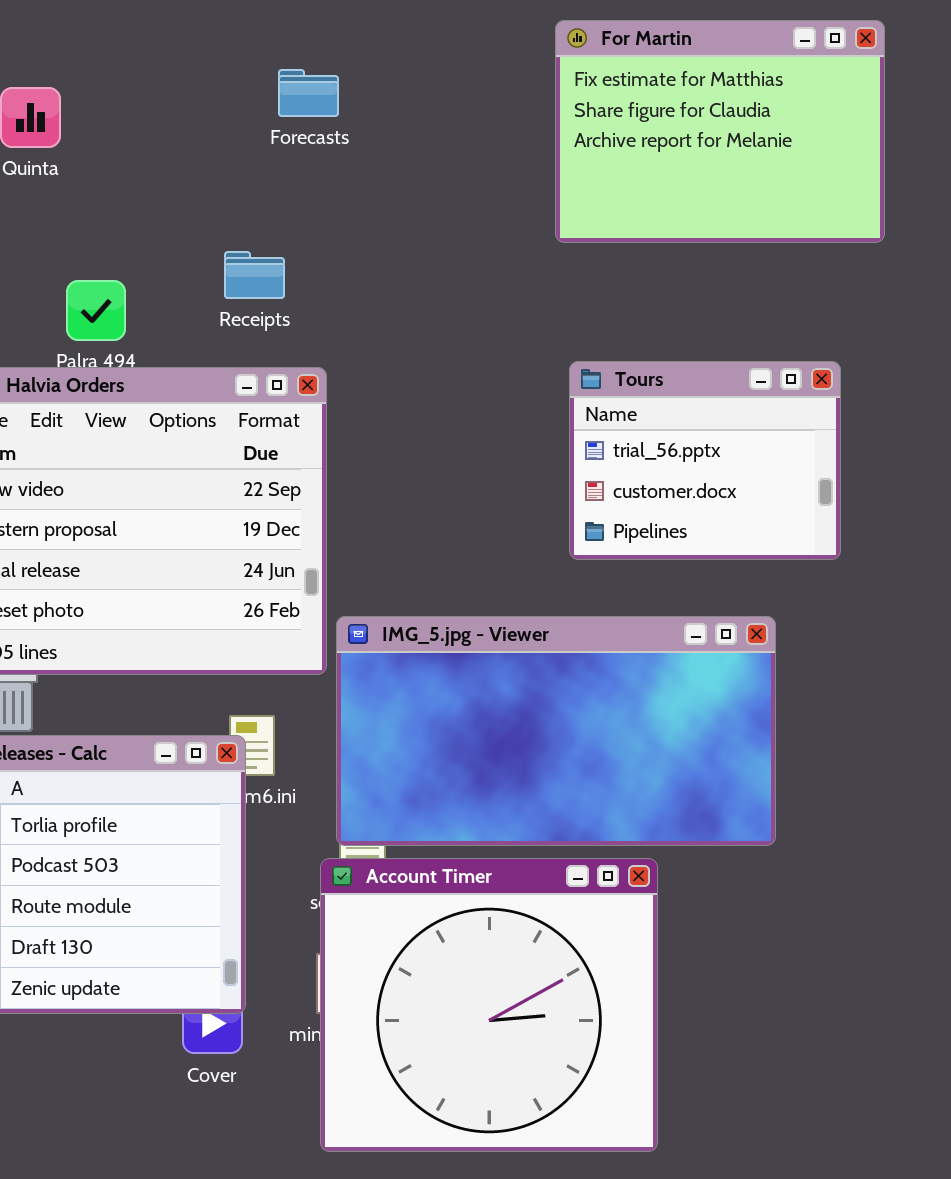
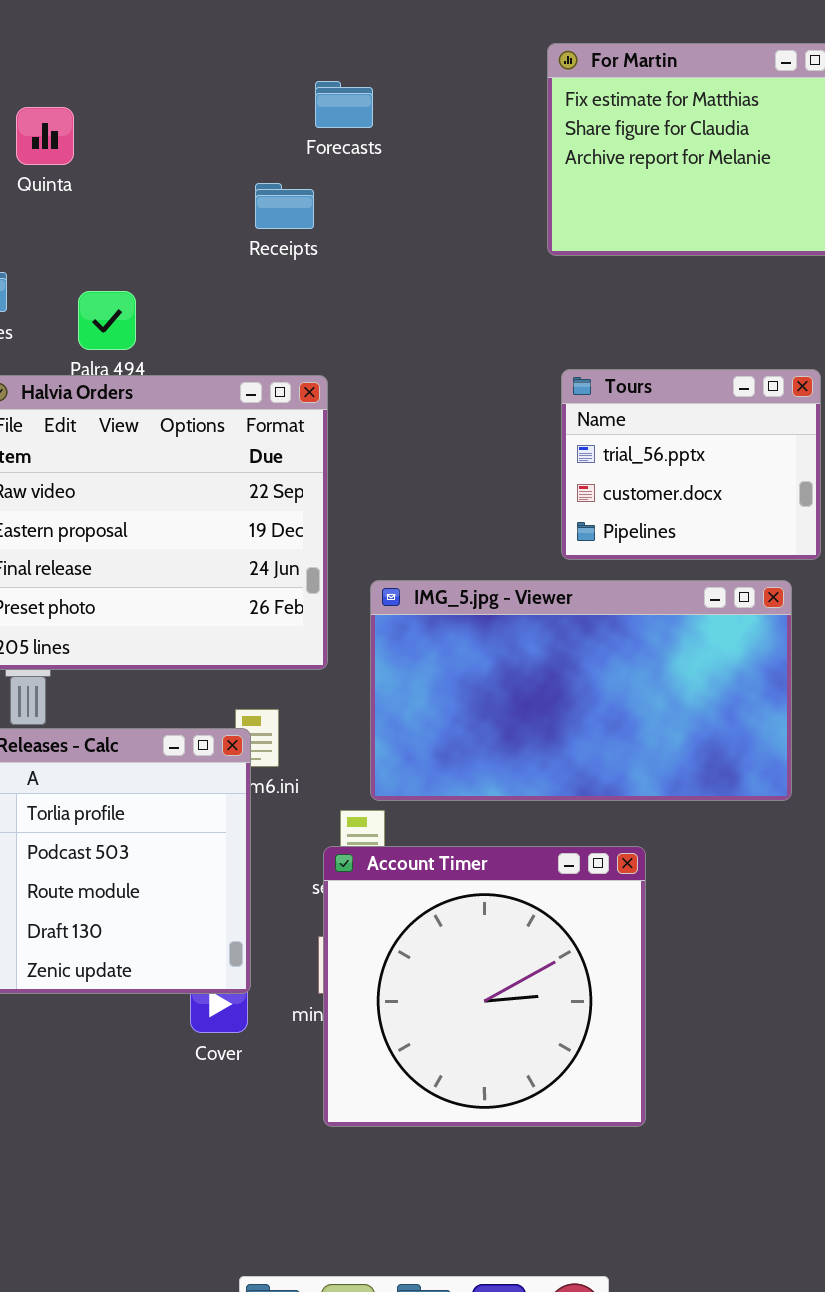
Forecasts: [278,69,339,117] -> [315,81,373,128], moved
Receipts: [224,251,285,299] -> [255,183,314,229], moved
IMG_5.jpg - Viewer: [336,616,776,846] -> [370,580,792,801], moved

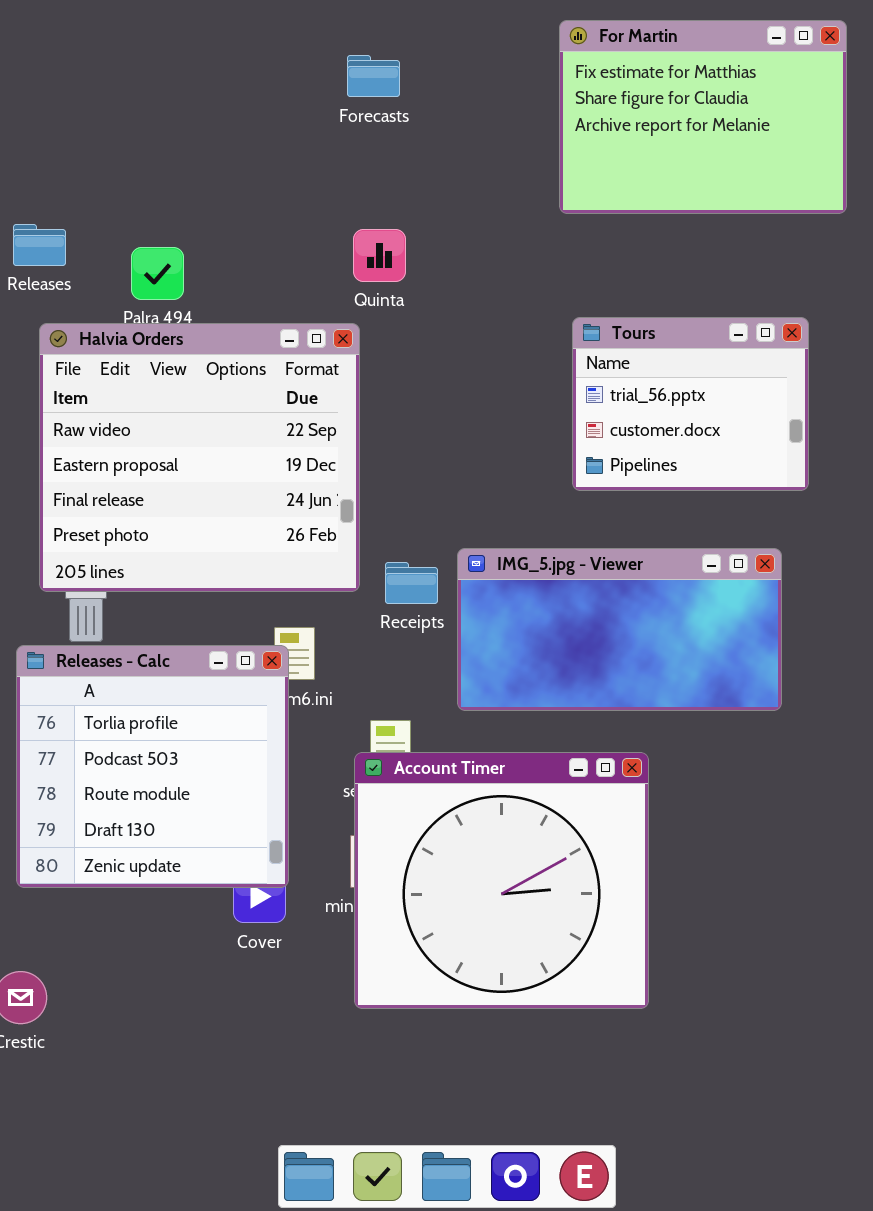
Quinta: [16,107,74,165] -> [353,229,406,282], moved
Receipts: [255,183,314,229] -> [385,562,438,604], moved
IMG_5.jpg - Viewer: [370,580,792,801] -> [457,548,782,711], resized

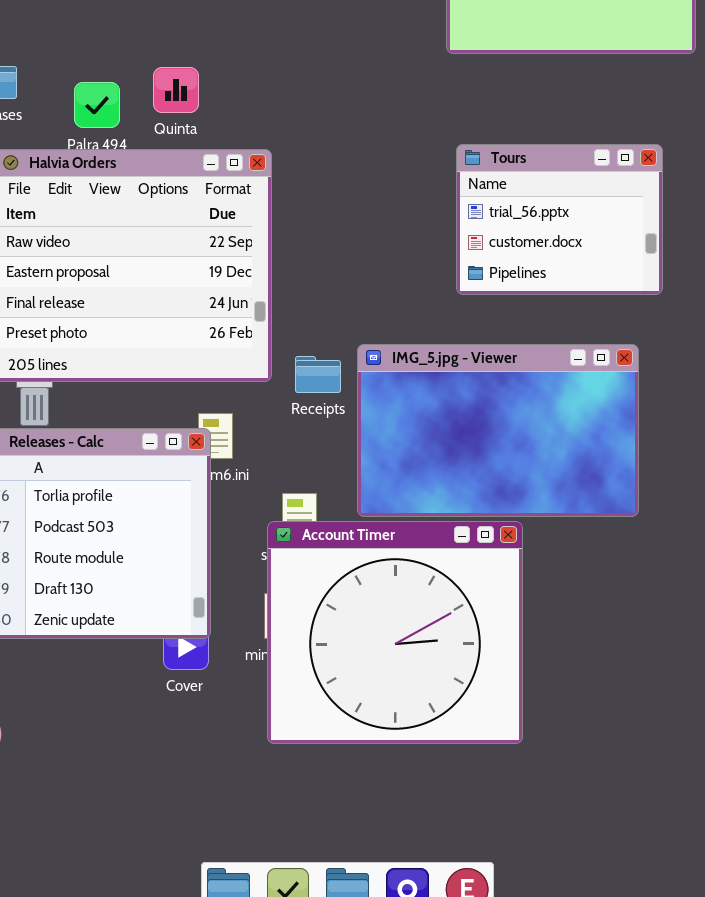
Quinta: [353,229,406,282] -> [153,67,199,113], moved
IMG_5.jpg - Viewer: [457,548,782,711] -> [357,344,639,517], resized

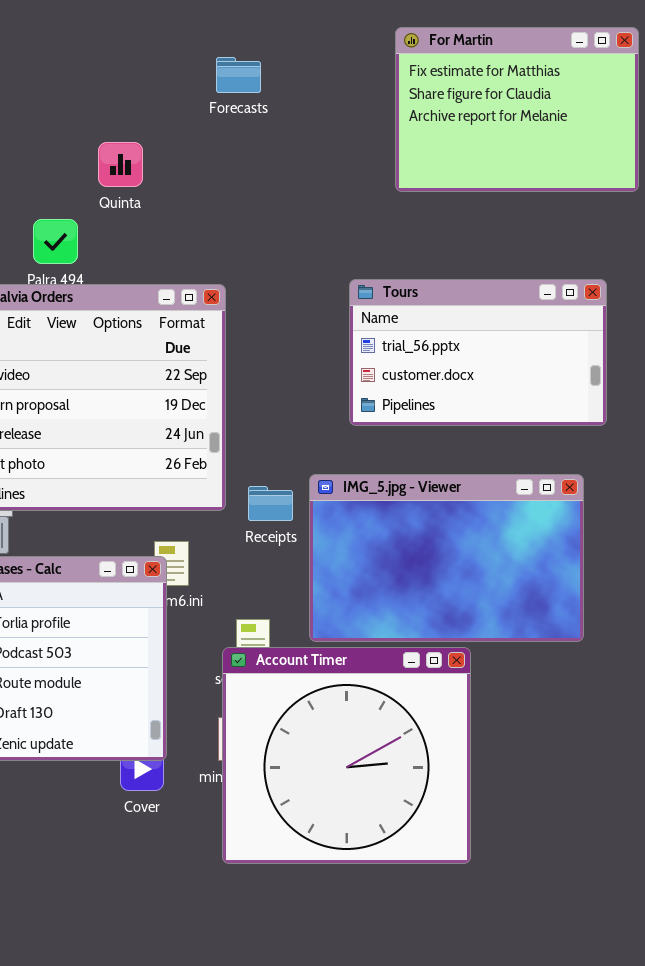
Quinta: [153,67,199,113] -> [98,142,143,187], moved
Tours: [456,144,663,295] -> [349,279,607,426], resized

